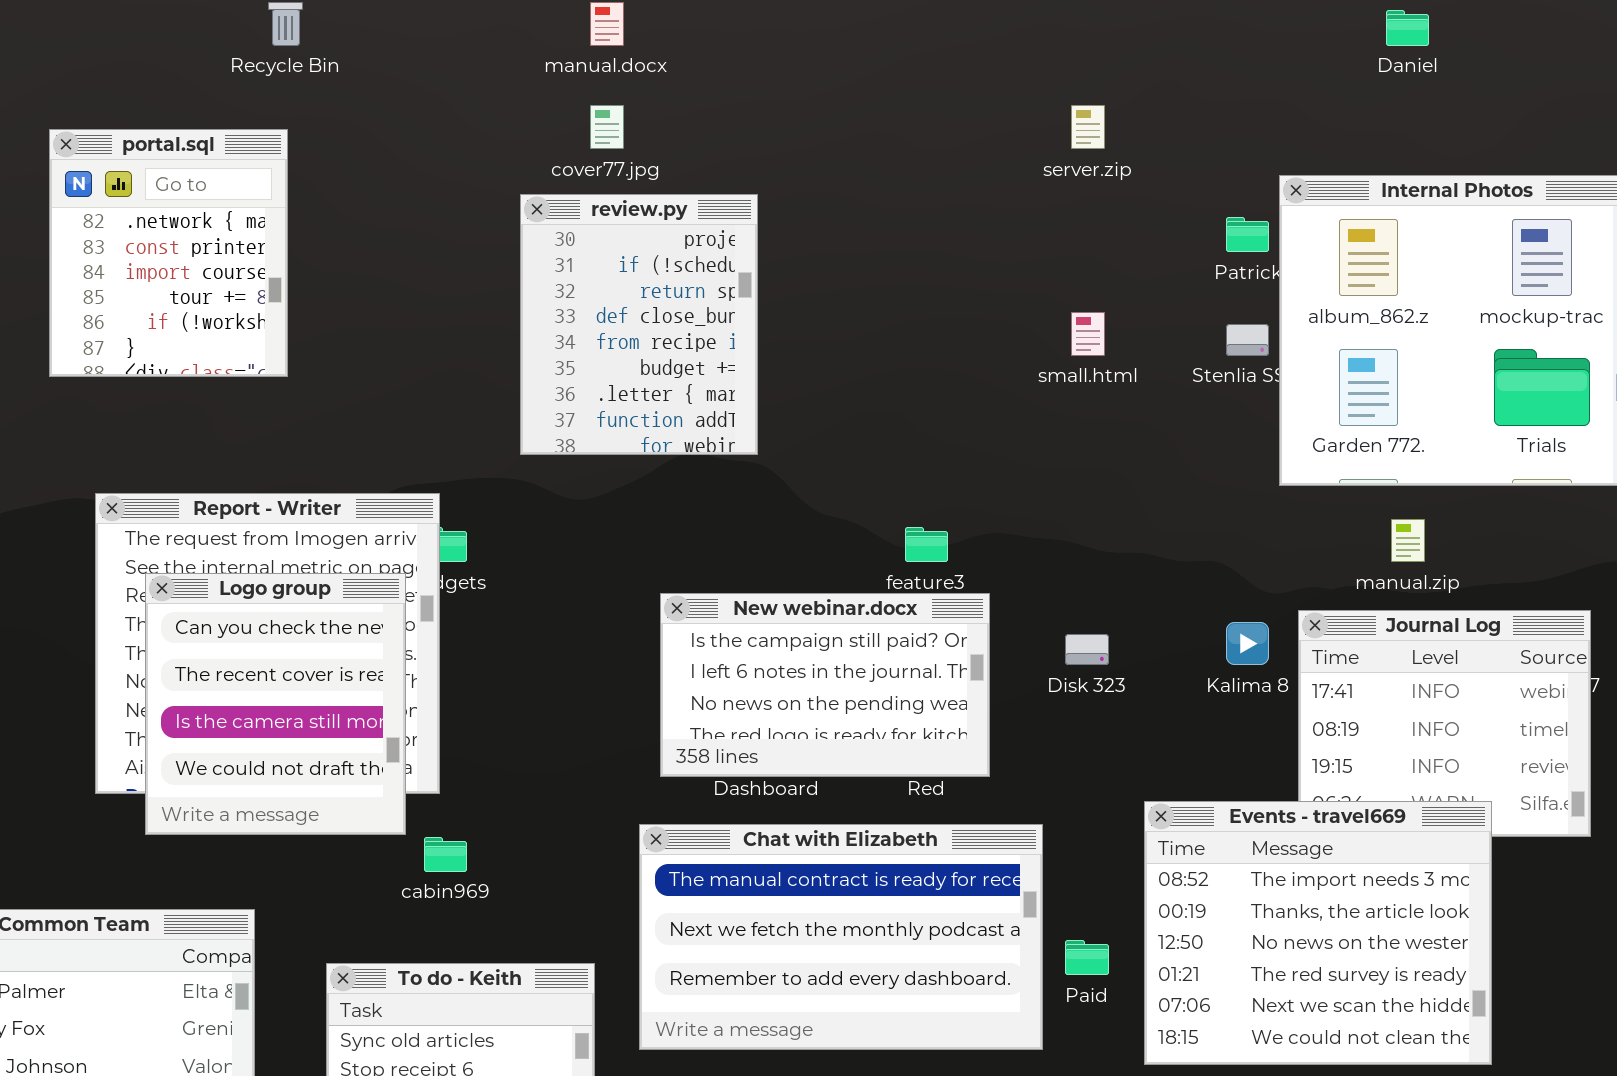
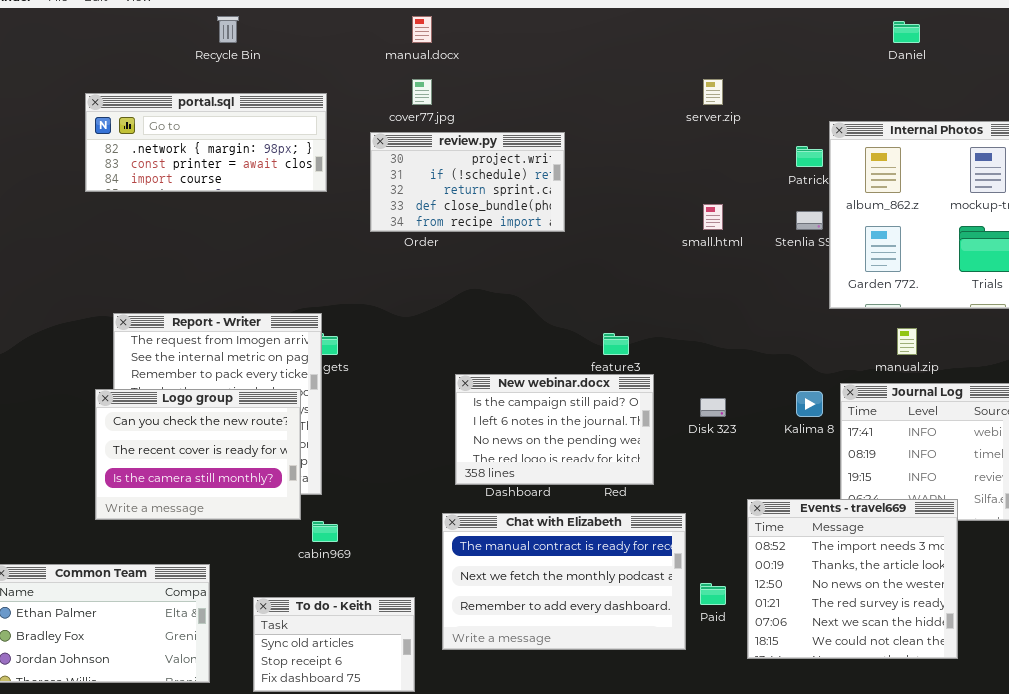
portal.sql: [49,129,288,377] -> [85,93,327,192], resized
review.py: [520,194,758,455] -> [370,132,565,232], resized
Logo group: [145,573,406,835] -> [95,389,301,520], resized

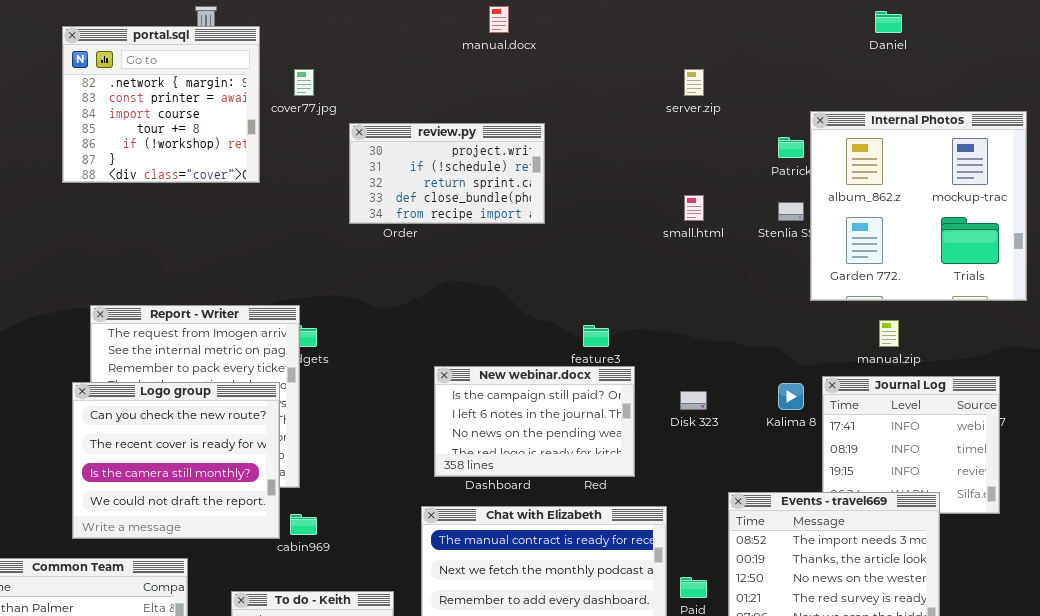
manual.docx: [412,16,432,43] -> [489,6,509,33], moved
cover77.jpg: [412,79,432,105] -> [294,69,314,96], moved
portal.sql: [85,93,327,192] -> [62,26,260,183], resized
Logo group: [95,389,301,520] -> [72,382,280,539], resized

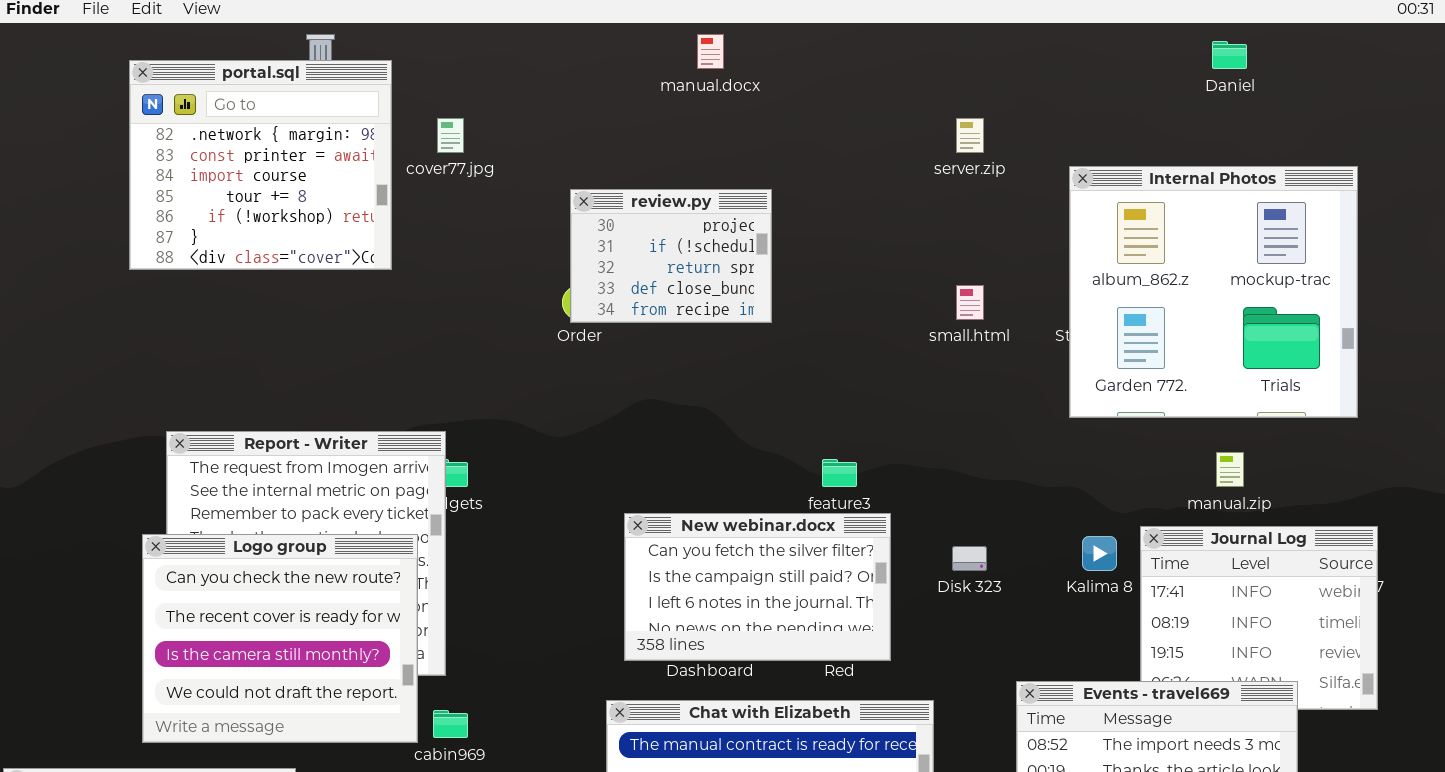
Internal Photos: [810,111,1027,301] -> [1069,166,1358,418], moved
review.py: [349,123,545,224] -> [570,189,772,323], resized
New webinar.docx: [434,366,635,477] -> [624,513,891,661], scrolled up 1 row

